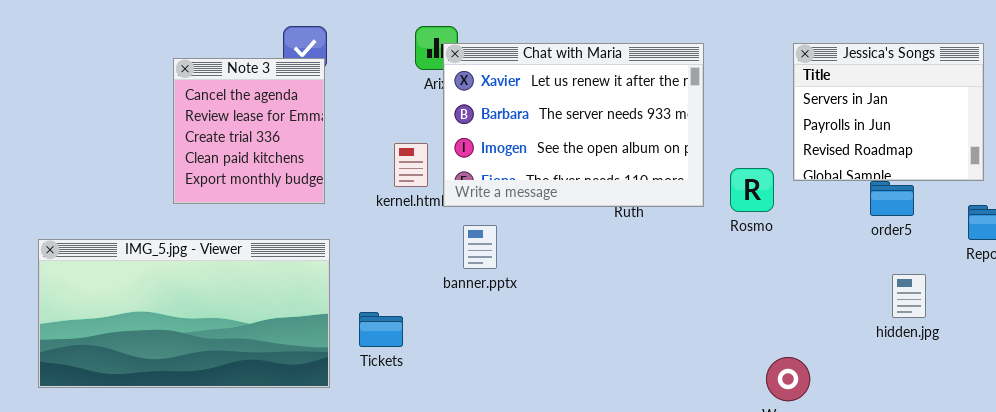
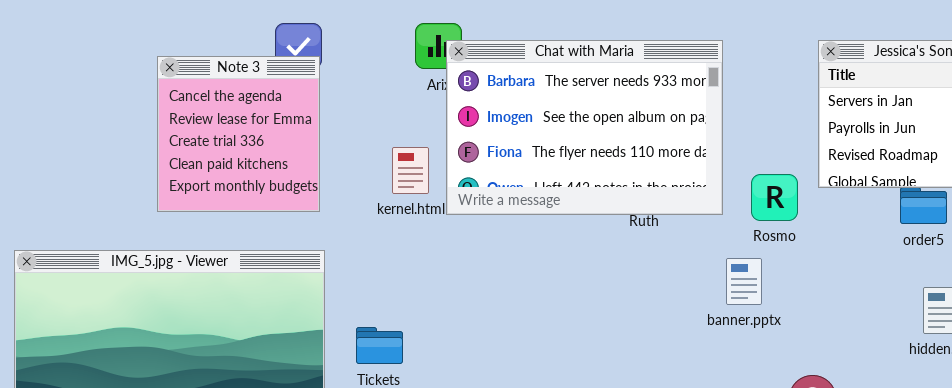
Chat with Maria: [443,43,704,207] -> [446,40,723,215], scrolled down 1 row
banner.pptx: [463,225,497,269] -> [726,258,762,305], moved

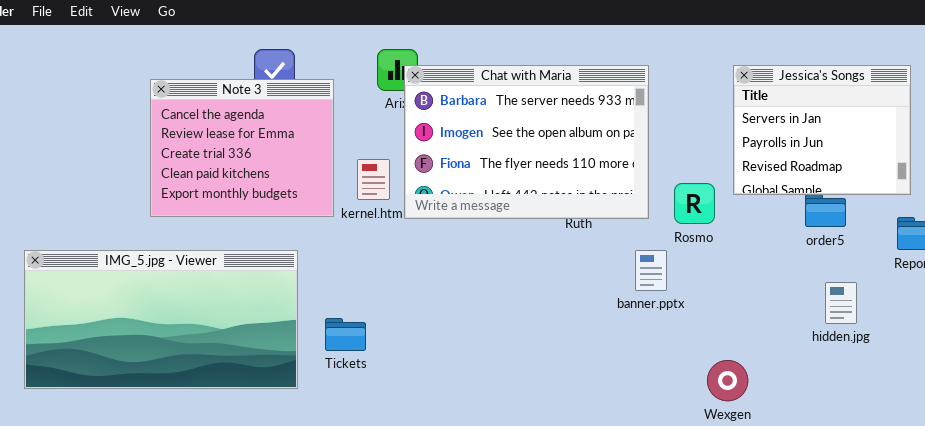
Note 3: [157,56,320,212] -> [150,79,334,217], resized
banner.pptx: [726,258,762,305] -> [635,250,667,291], moved

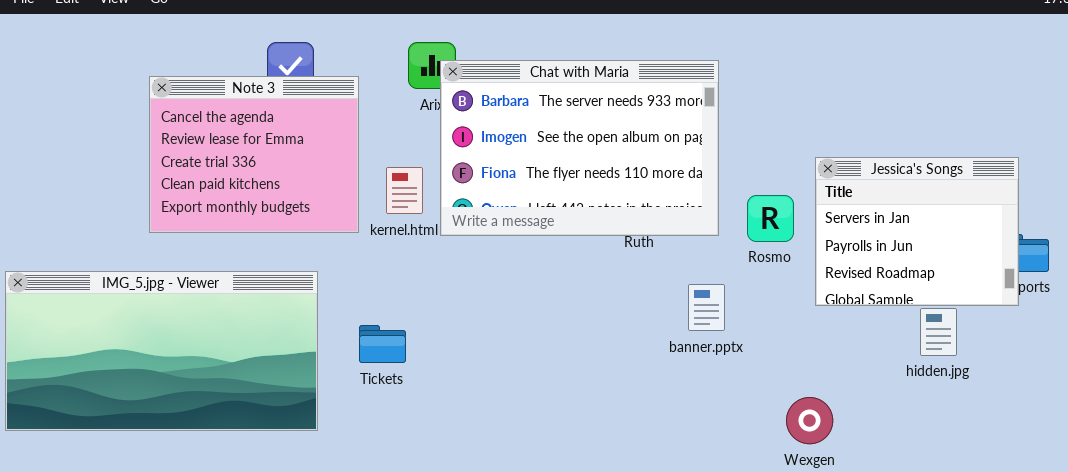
Jessica's Songs: [733,65,911,195] -> [815,157,1019,306], moved
banner.pptx: [635,250,667,291] -> [688,284,725,331], moved
Tickets: [325,318,366,351] -> [359,325,406,363], moved

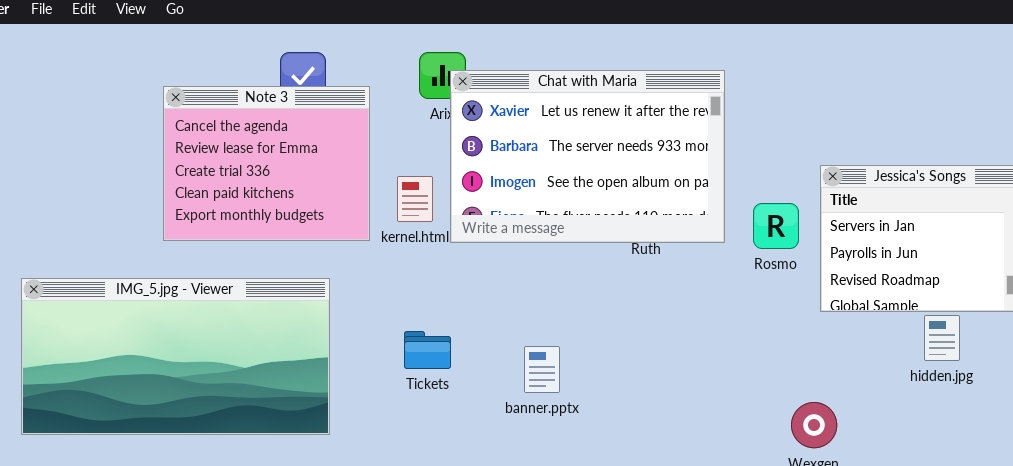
Chat with Maria: [440,60,719,236] -> [450,70,725,243], scrolled up 1 row
banner.pptx: [688,284,725,331] -> [524,346,560,393], moved
Tickets: [359,325,406,363] -> [404,331,451,369], moved

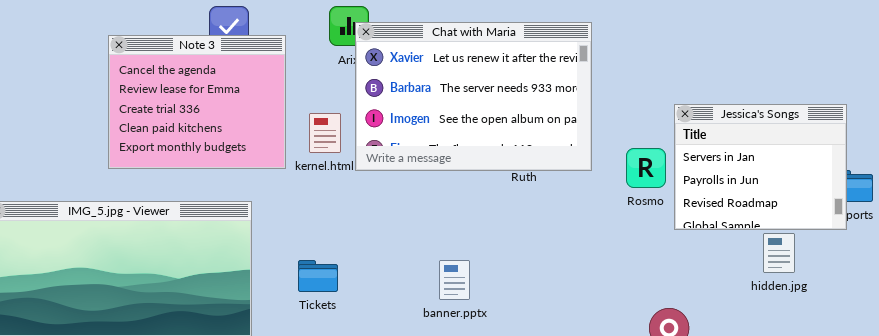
Rosmo: [753,203,799,249] -> [626,148,666,188], moved
Tickets: [404,331,451,369] -> [298,260,338,292], moved
banner.pptx: [524,346,560,393] -> [439,260,470,300], moved

